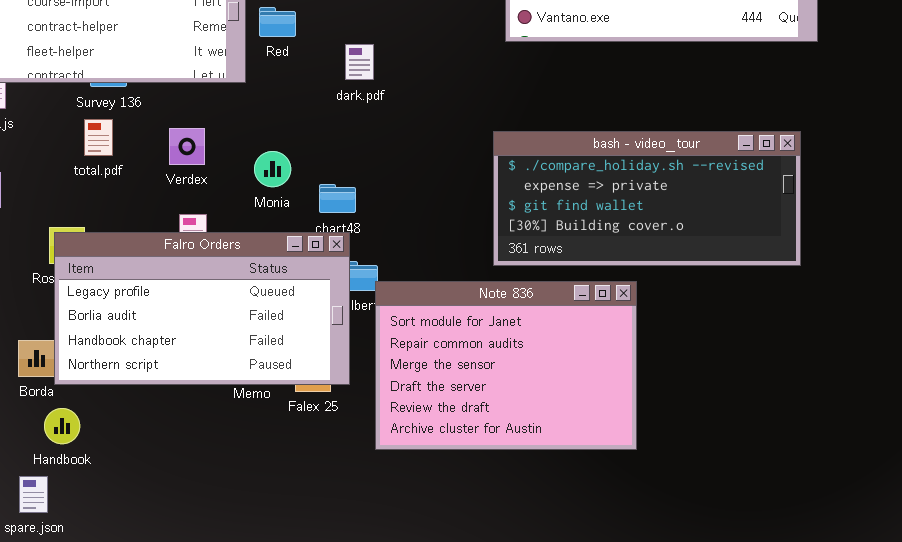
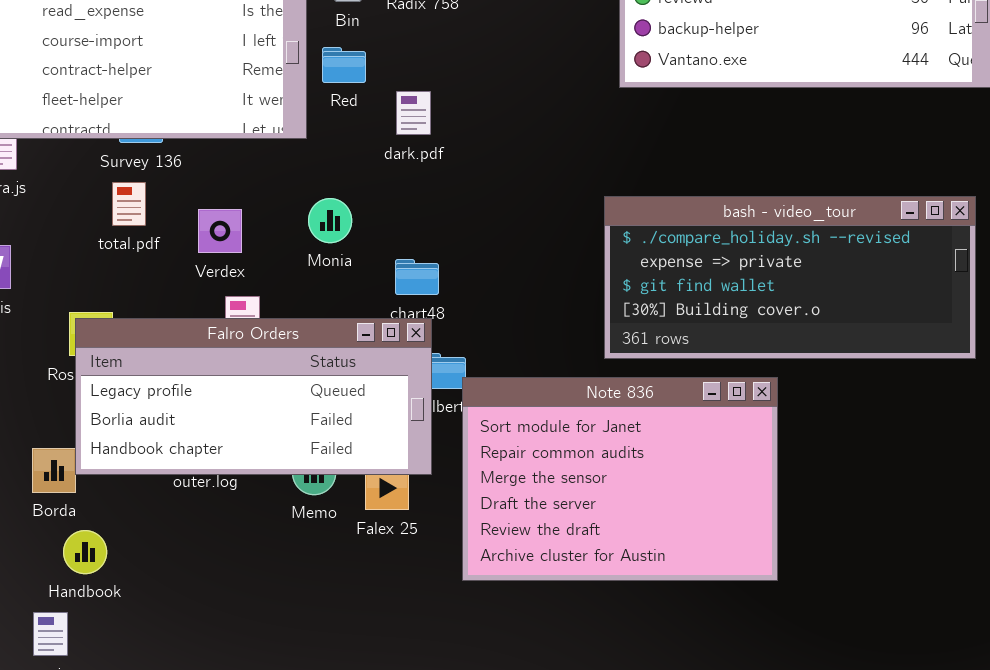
dark.pdf: [345,44,374,80] -> [396,91,431,135], moved
Verdex: [169,128,205,165] -> [198,209,242,253], moved
Monia: [254,151,291,187] -> [308,198,352,243], moved
Falro Orders: [54,232,350,385] -> [75,318,432,475], resized

